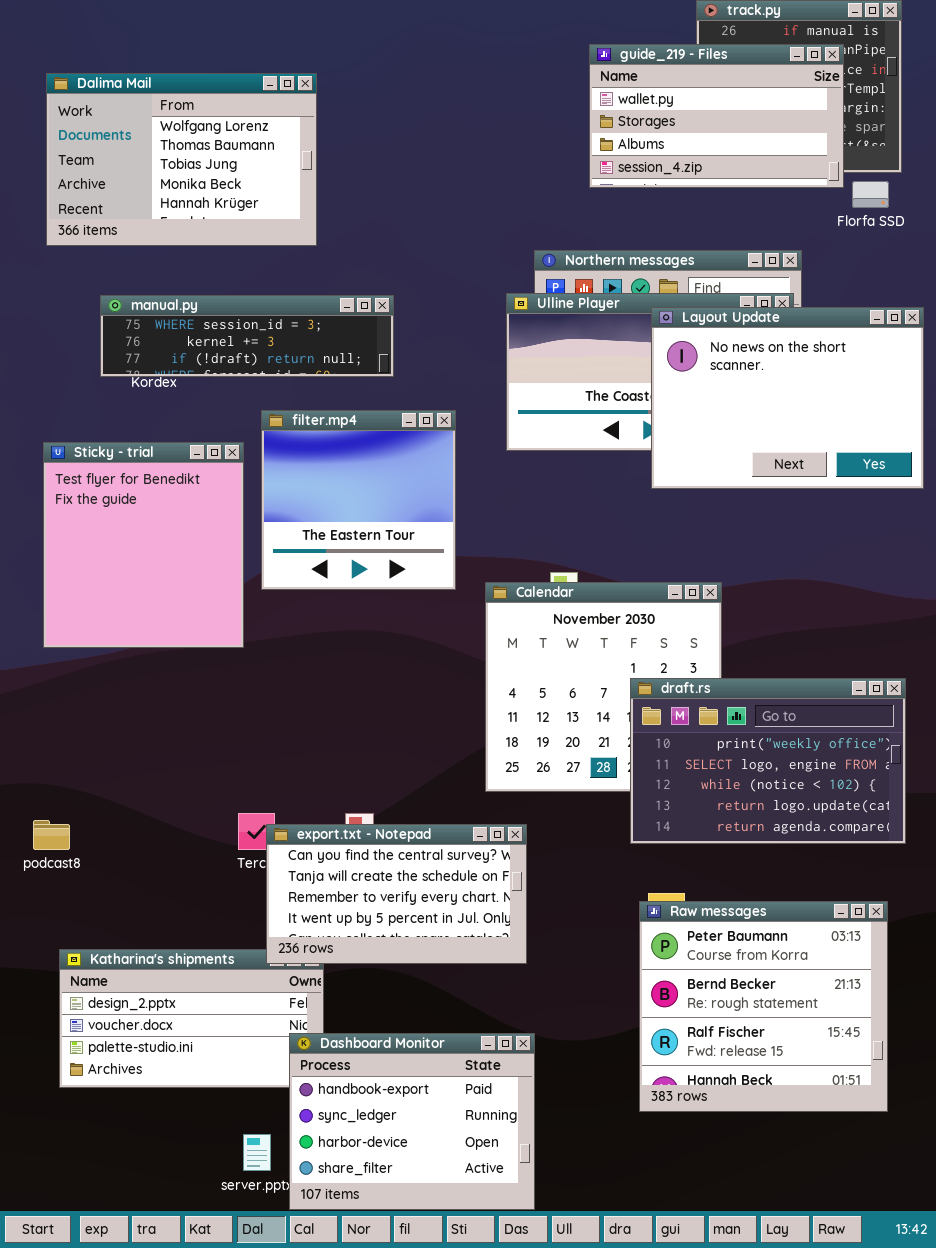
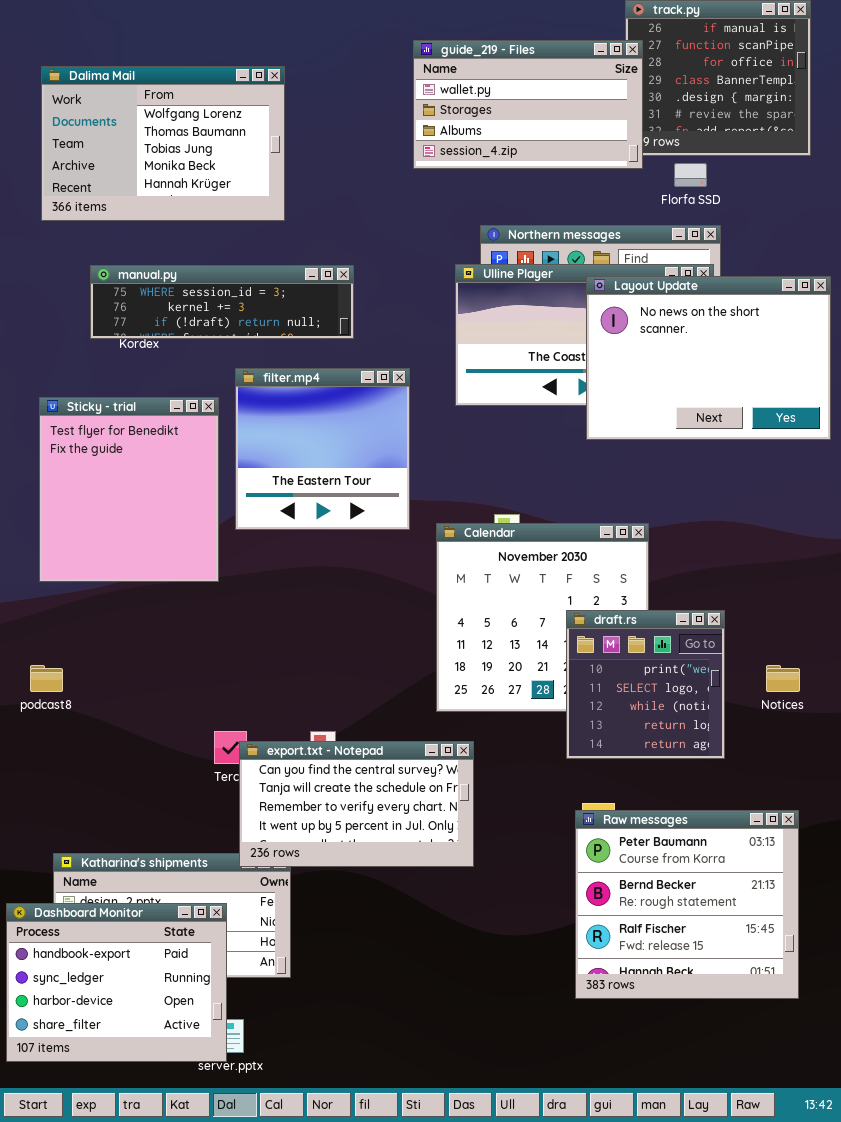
guide_219 - Files: [589,44,844,188] -> [413,40,643,169], moved
Florfa SSD: [852,181,889,208] -> [674,163,707,187], moved
draft.rs: [630,678,906,844] -> [566,610,725,759], resized
podcast8: [33,820,70,850] -> [30,665,63,692], moved
Dashboard Monitor: [289,1033,535,1210] -> [6,903,227,1062], moved

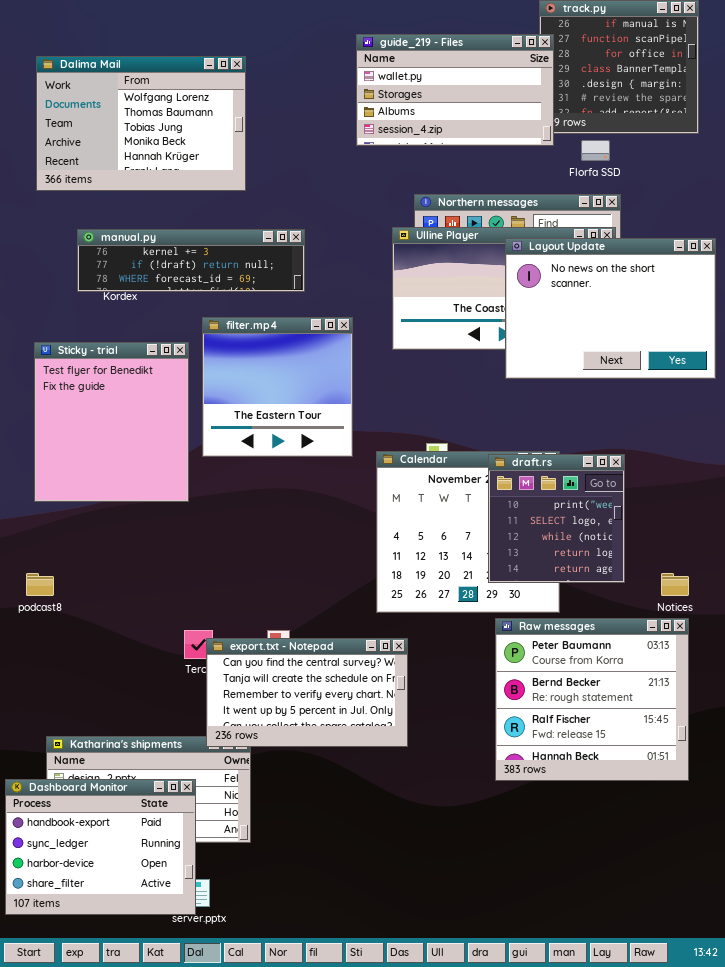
manual.py: [90,265,354,339] -> [77,229,305,292], scrolled down 1 row
draft.rs: [566,610,725,759] -> [488,454,625,583], moved
Raw messages: [575,810,799,999] -> [495,618,689,781], moved

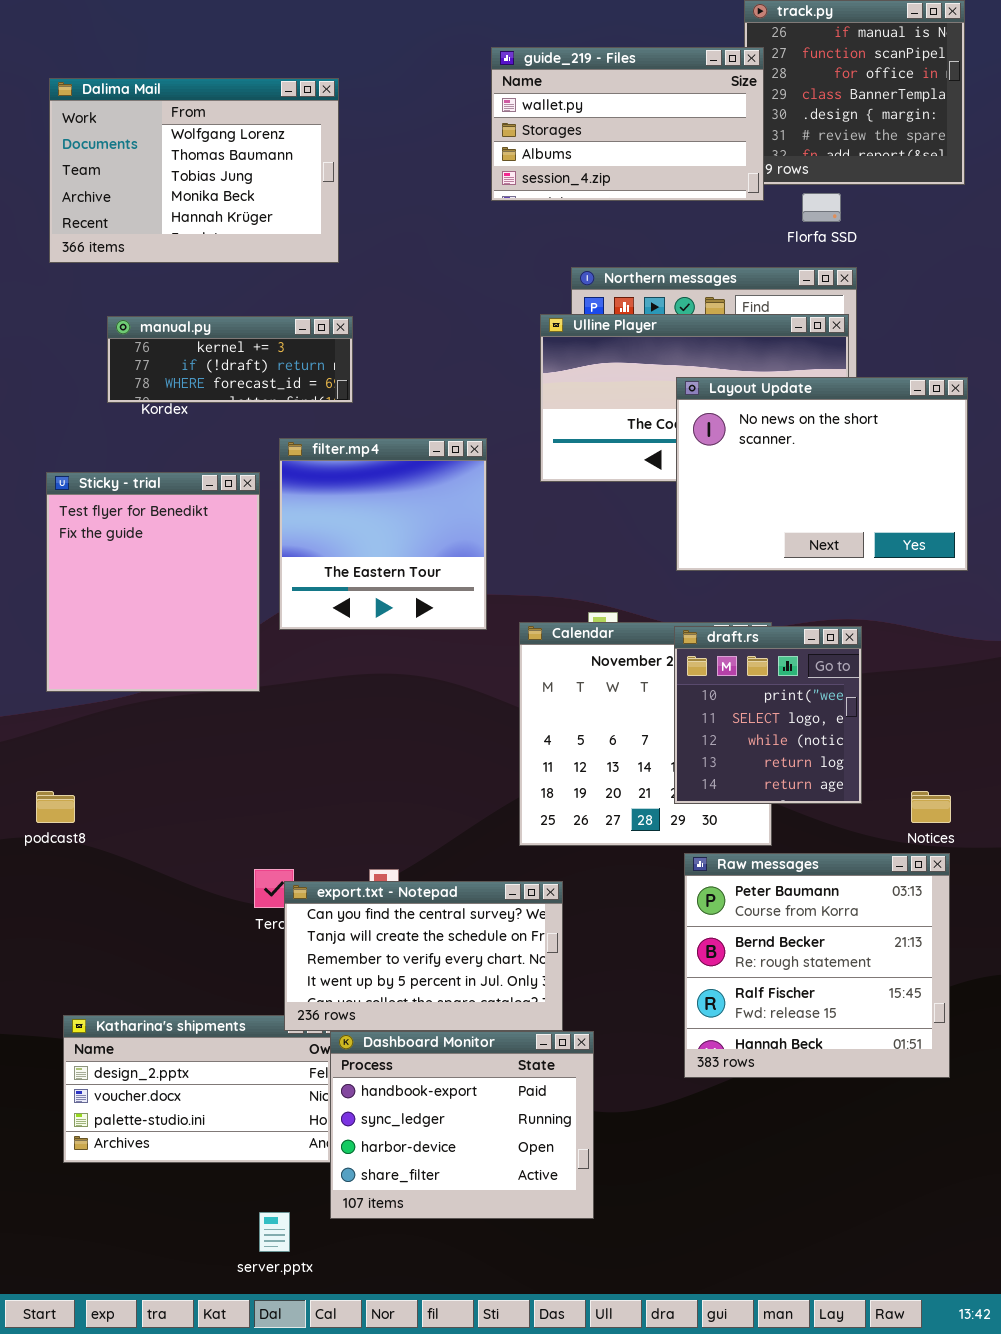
manual.py: [77,229,305,292] -> [107,316,353,403], resized
Layout Update: [505,238,716,379] -> [676,377,968,571], moved
Dashboard Monitor: [5,779,196,915] -> [330,1031,594,1219], moved

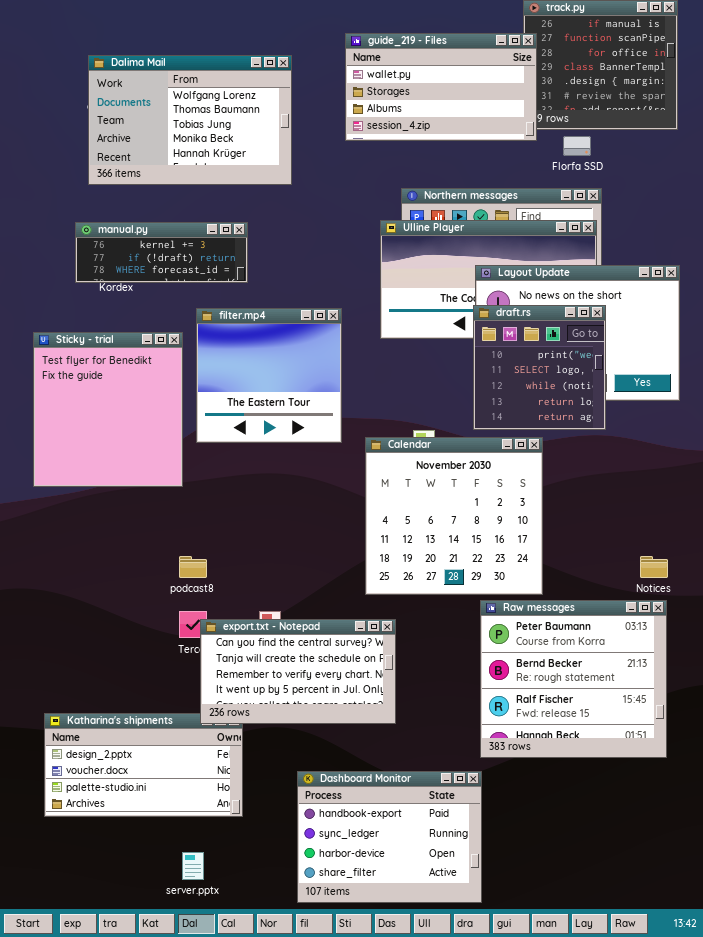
Dalima Mail: [49,78,339,263] -> [88,55,292,185], moved
draft.rs: [674,626,862,804] -> [473,305,606,430], moved
podcast8: [36,791,75,823] -> [179,556,207,578], moved
Dashboard Monitor: [330,1031,594,1219] -> [297,771,482,903], moved

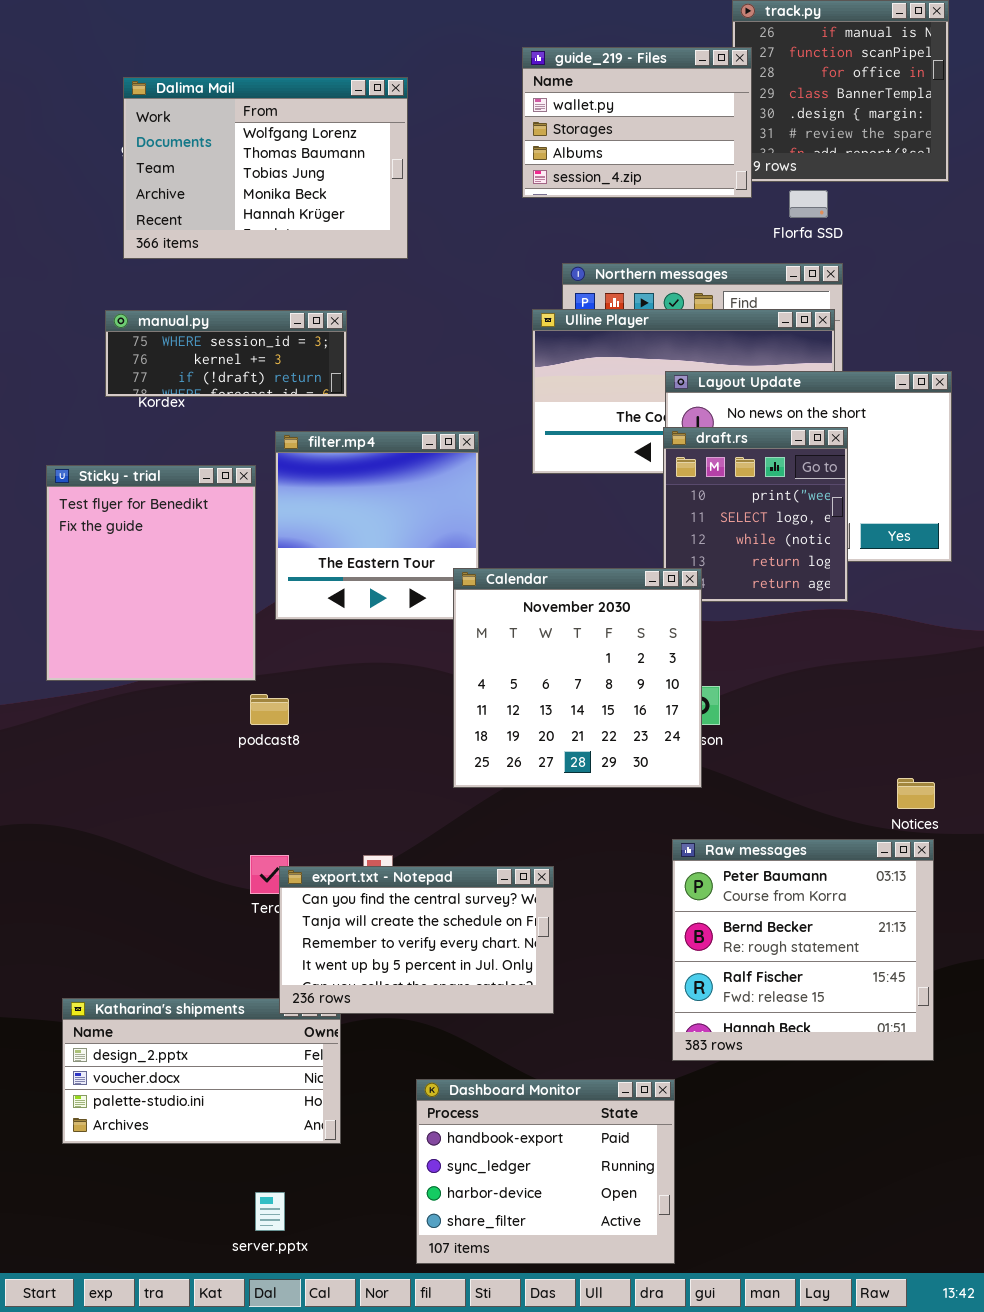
guide_219 - Files: [345,33,537,141] -> [522,47,752,198], resized
manual.py: [75,222,248,283] -> [105,310,347,397], scrolled up 1 row
Calendar: [365,437,543,595] -> [453,568,702,788], moved
podcast8: [179,556,207,578] -> [250,694,289,725], moved

